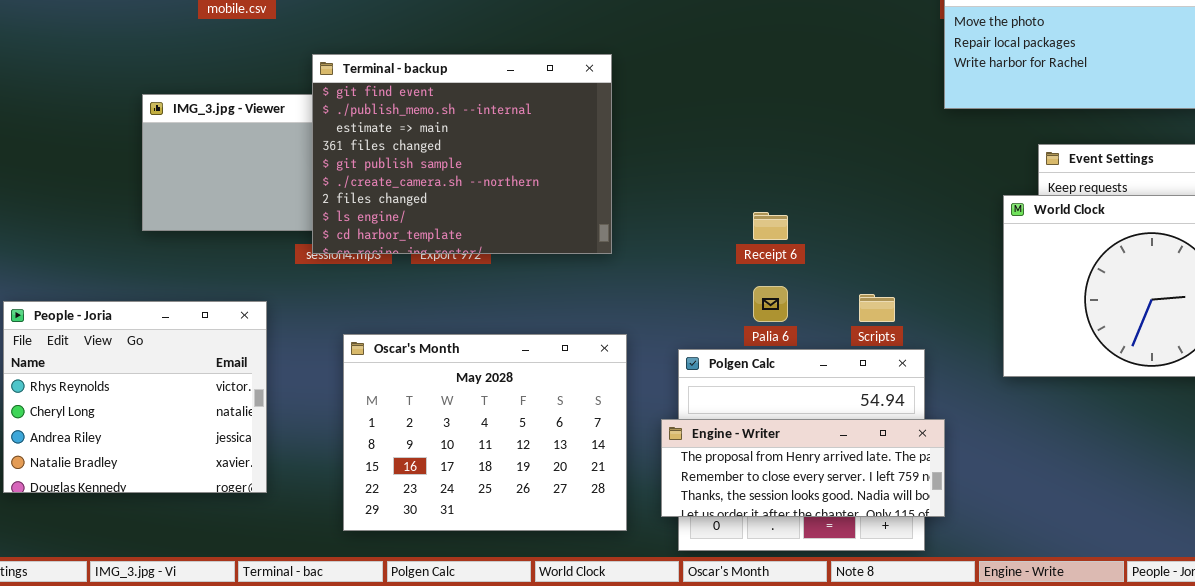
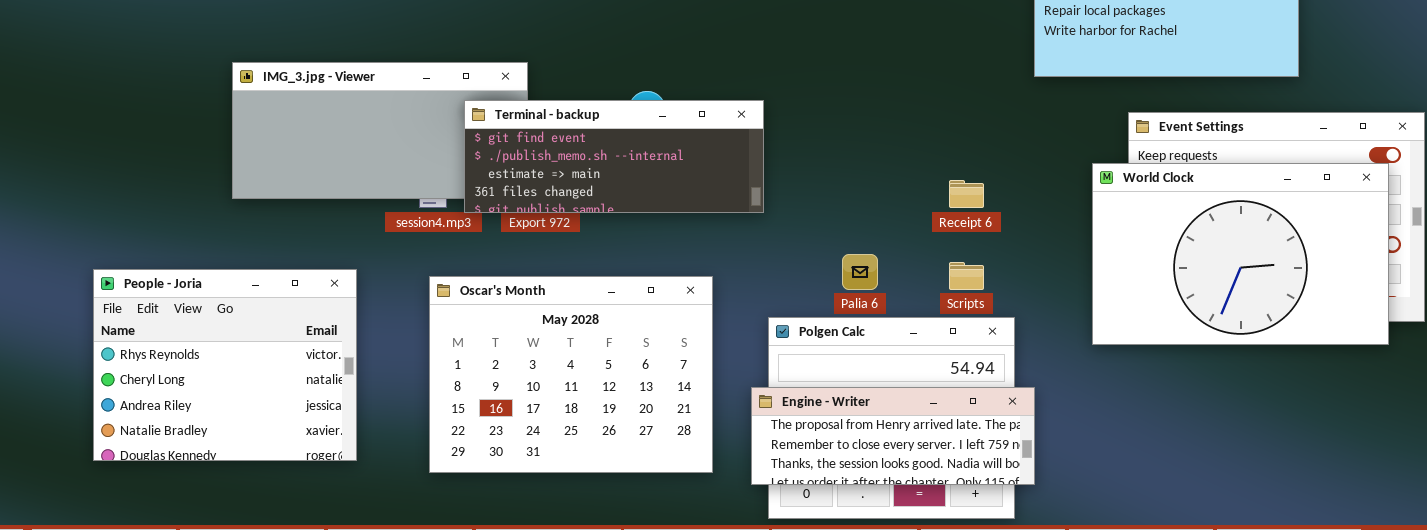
Terminal - backup: [312,54,612,254] -> [464,100,764,213], moved, resized
Receipt 6: [753,212,788,240] -> [949,180,984,208], moved
Oscar's Month: [343,334,627,531] -> [429,276,713,473], moved

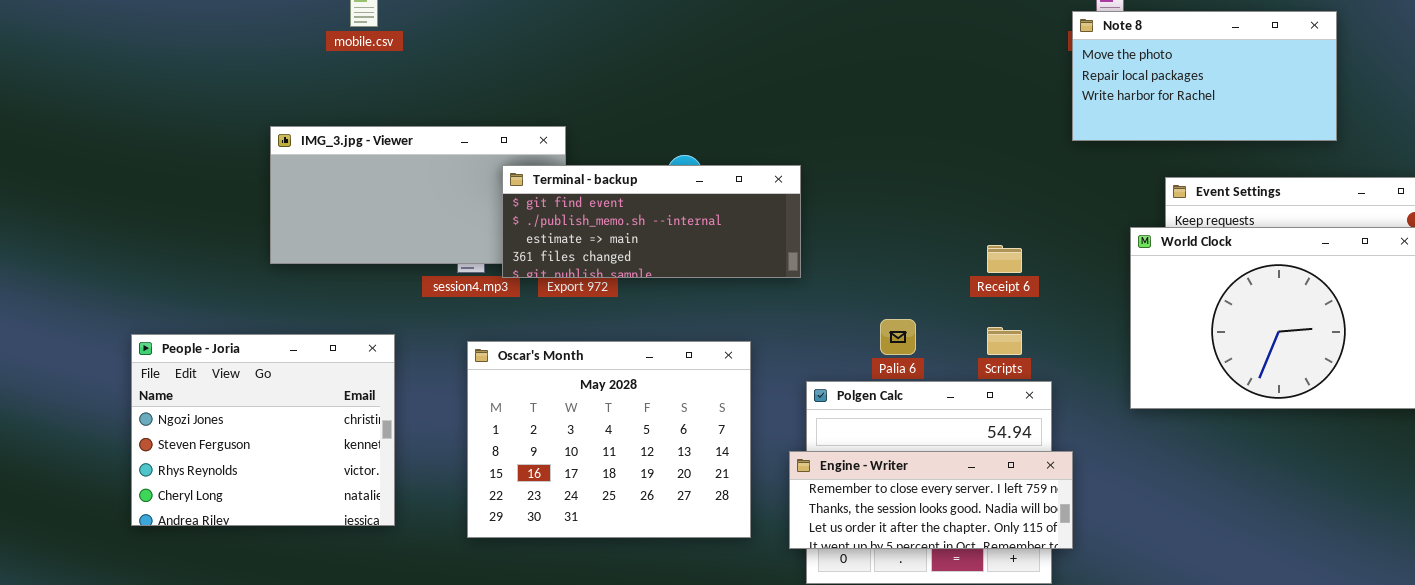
People - Joria: [93,269,357,461] -> [131,334,395,526], scrolled up 2 rows
Engine - Writer: [751,387,1035,485] -> [789,451,1073,549], scrolled down 1 row

